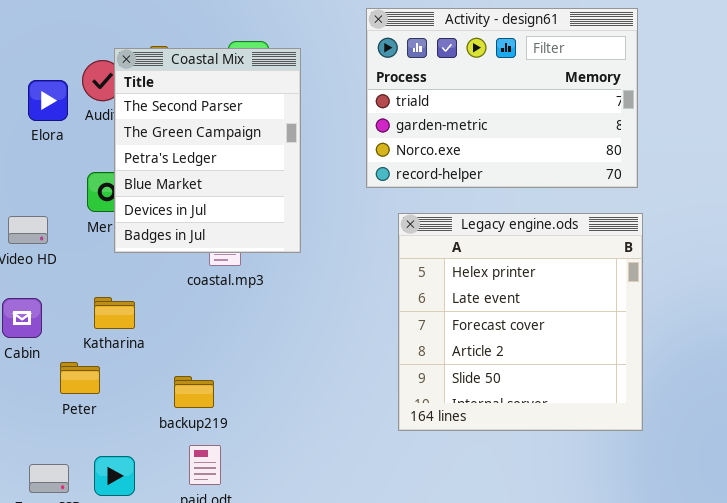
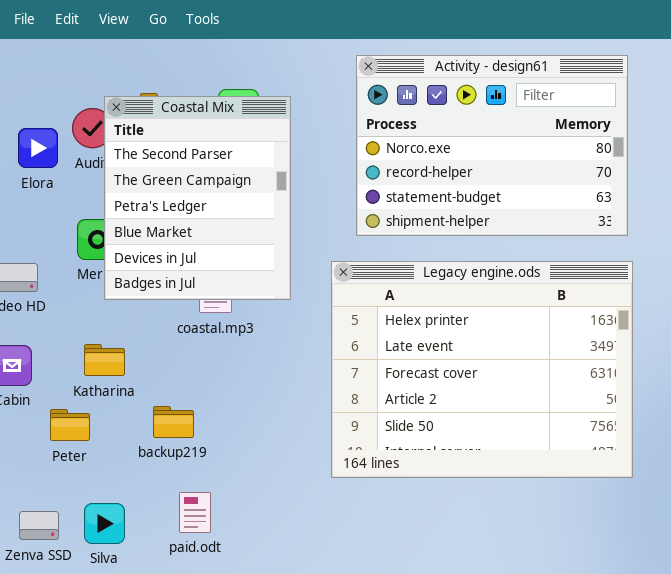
Activity - design61: [366,8,638,188] -> [356,55,628,236], scrolled down 2 rows
Legacy engine.ods: [398,213,643,431] -> [331,261,633,478], resized
backup219: [174,376,214,408] -> [153,406,194,438], moved

